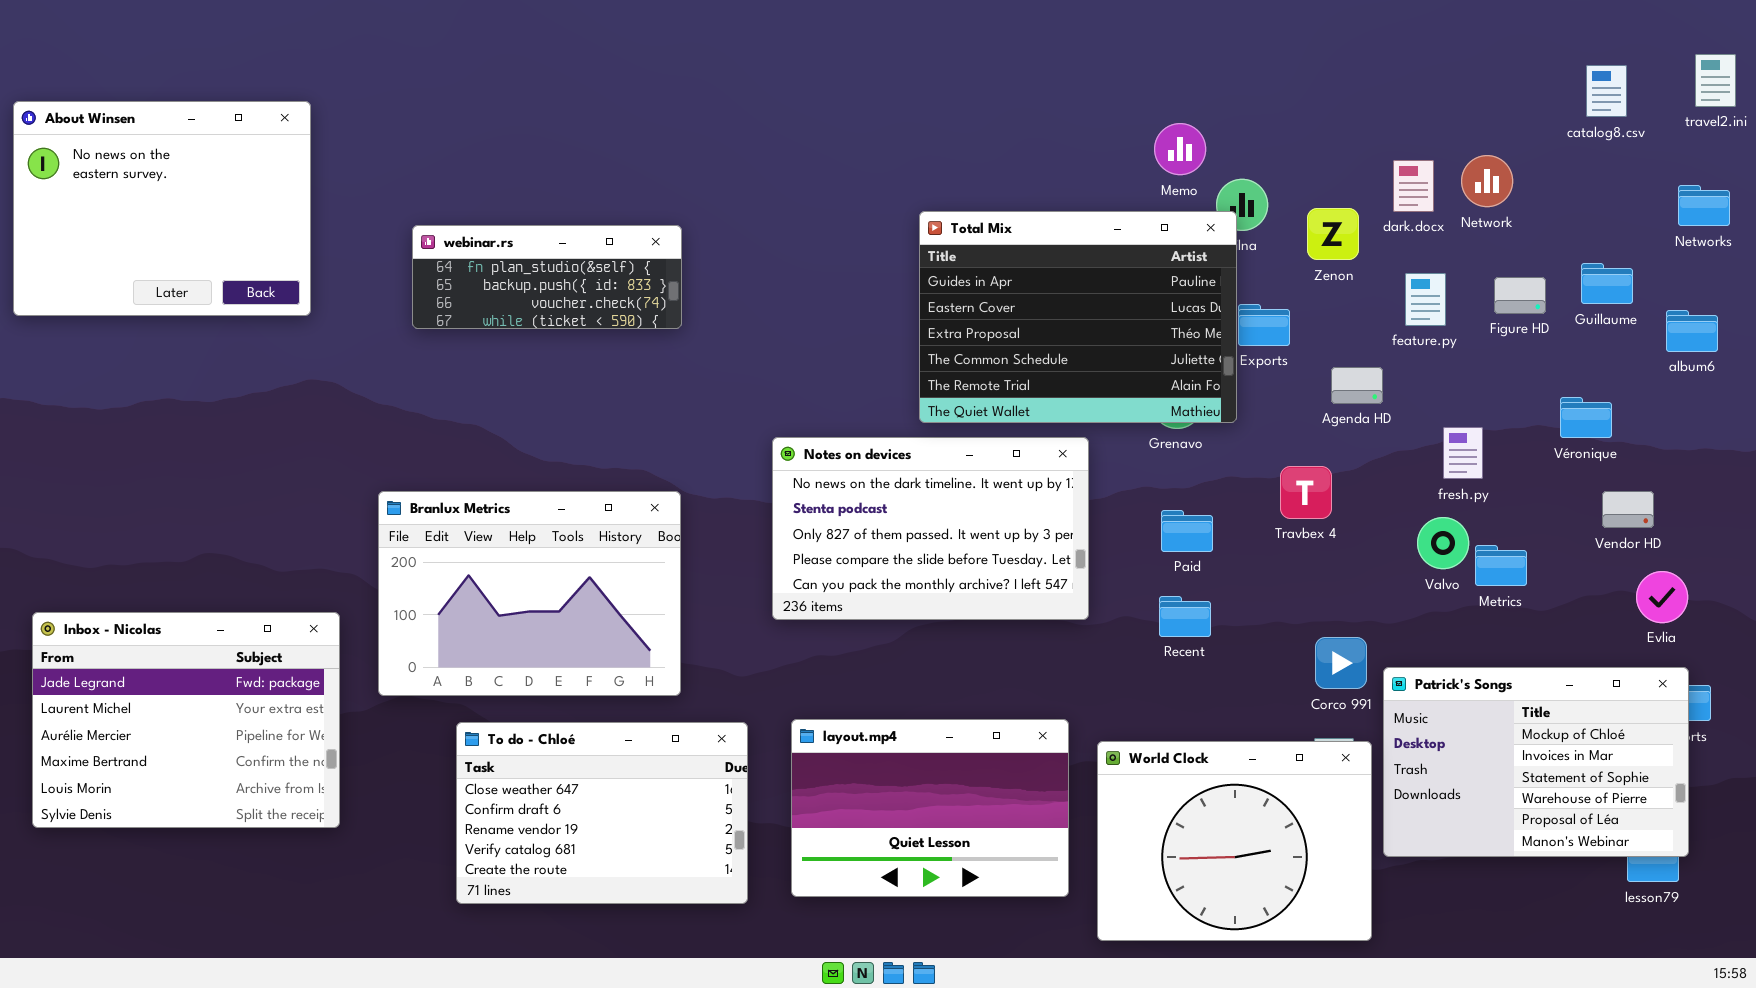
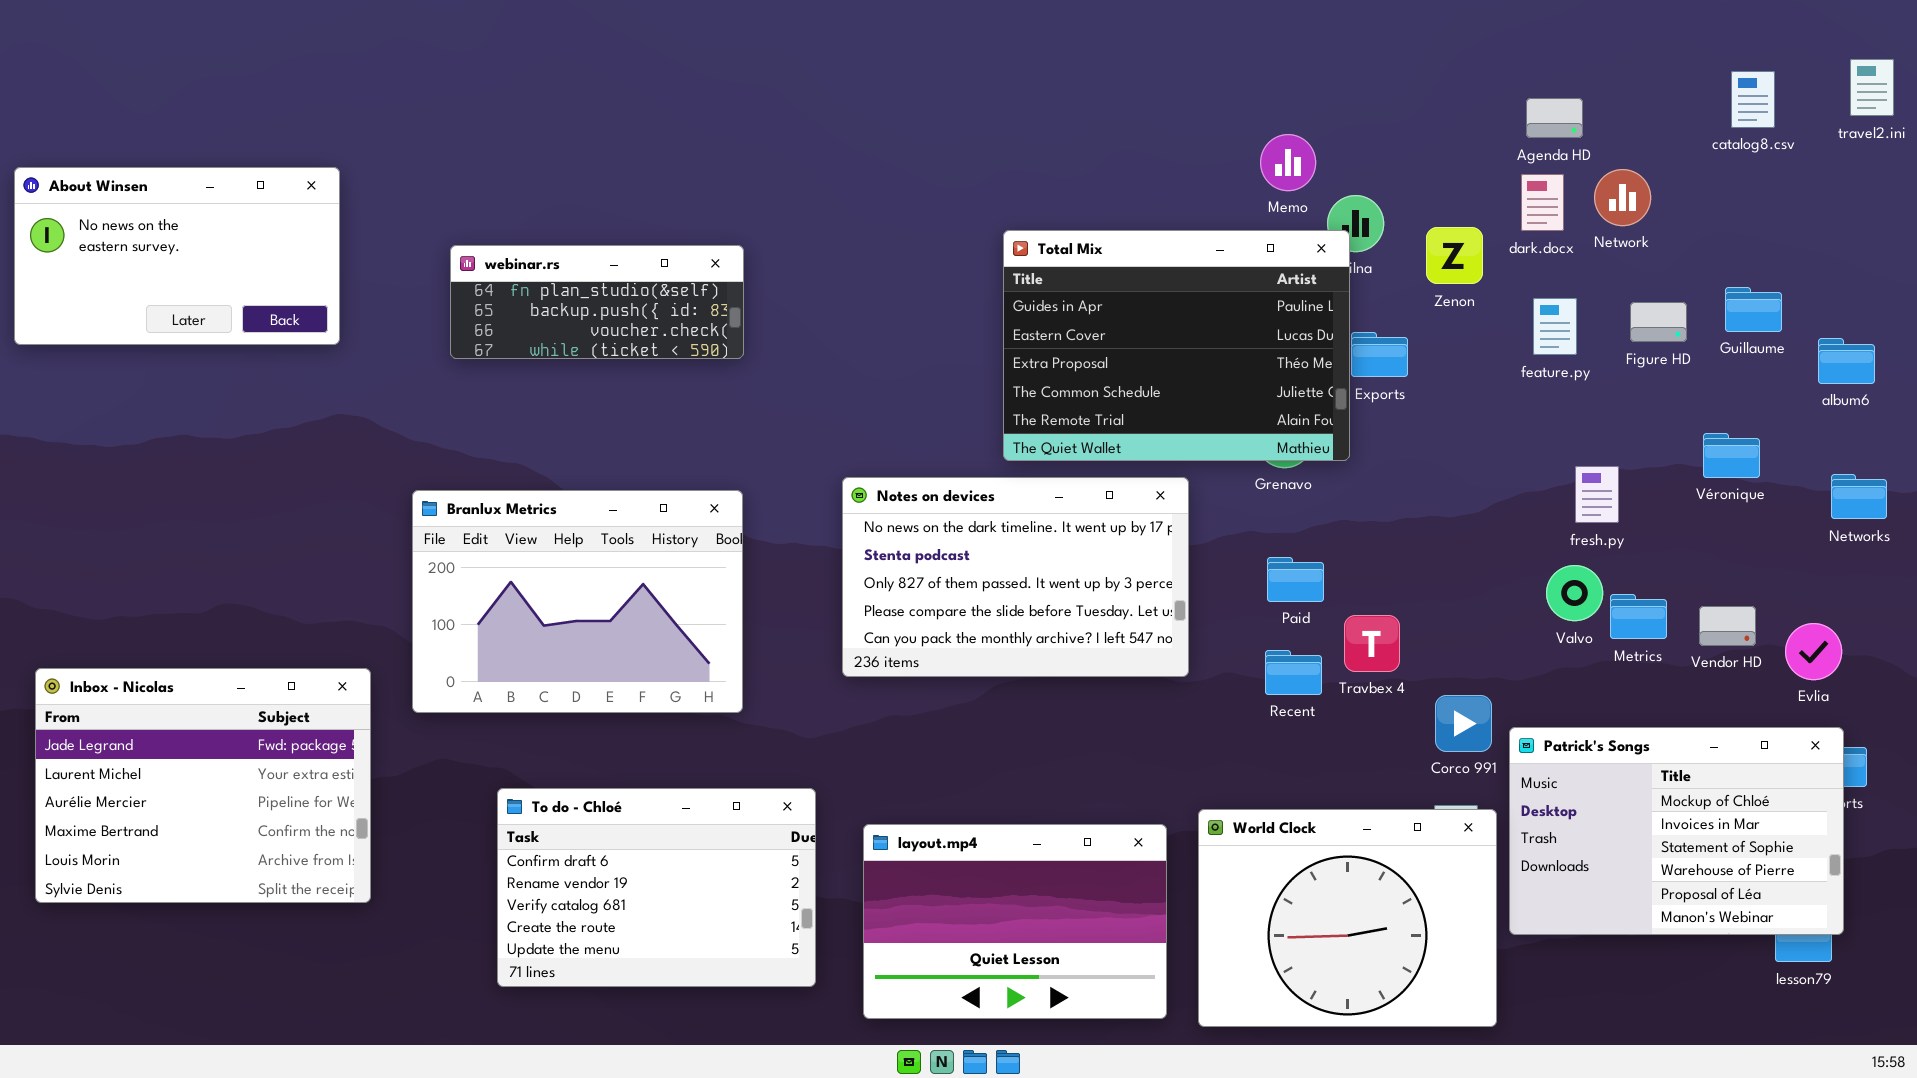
About Winsen: [13,101,311,316] -> [14,167,340,345], resized
Networks: [1678,185,1730,226] -> [1831,474,1887,519], moved
Agenda HD: [1331,367,1383,404] -> [1526,98,1583,138], moved
Travbex 4: [1280,466,1332,519] -> [1344,615,1400,672], moved
Branlux Metrics: [378,491,681,696] -> [412,490,743,713], moved
Vendor HD: [1602,491,1654,528] -> [1699,606,1756,646], moved
layout.mp4: [791,719,1069,897] -> [863,824,1167,1019], moved
To do - Chloé: [456,722,748,904] -> [497,788,816,987], scrolled down 1 row

